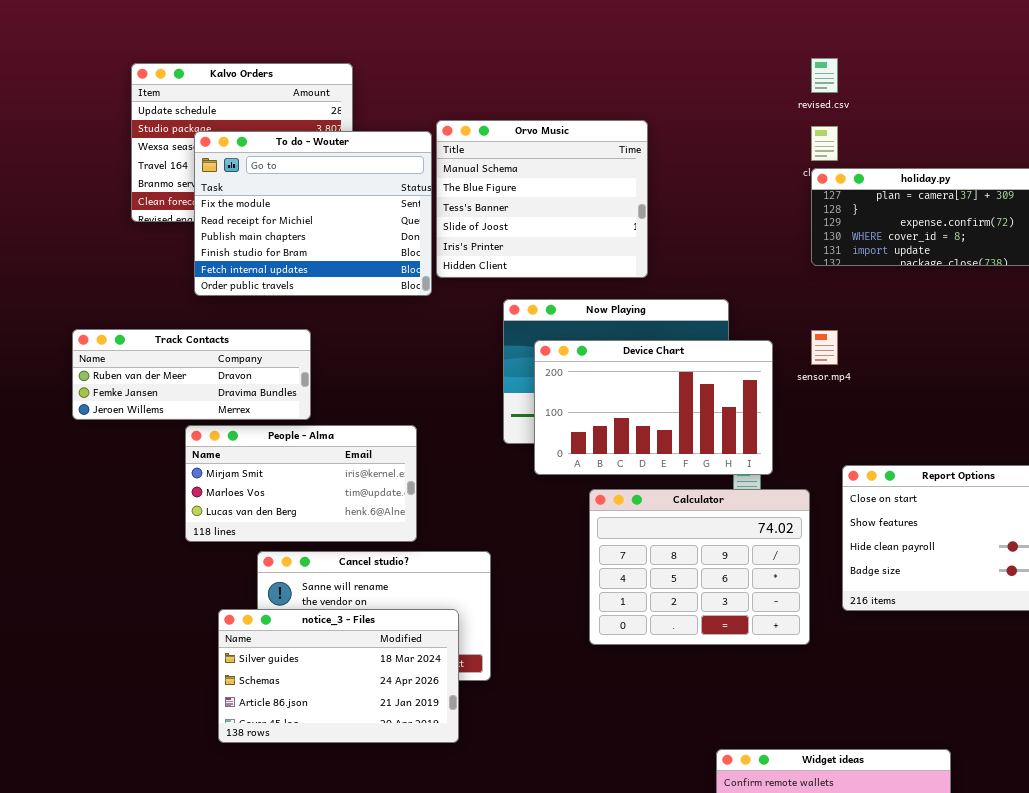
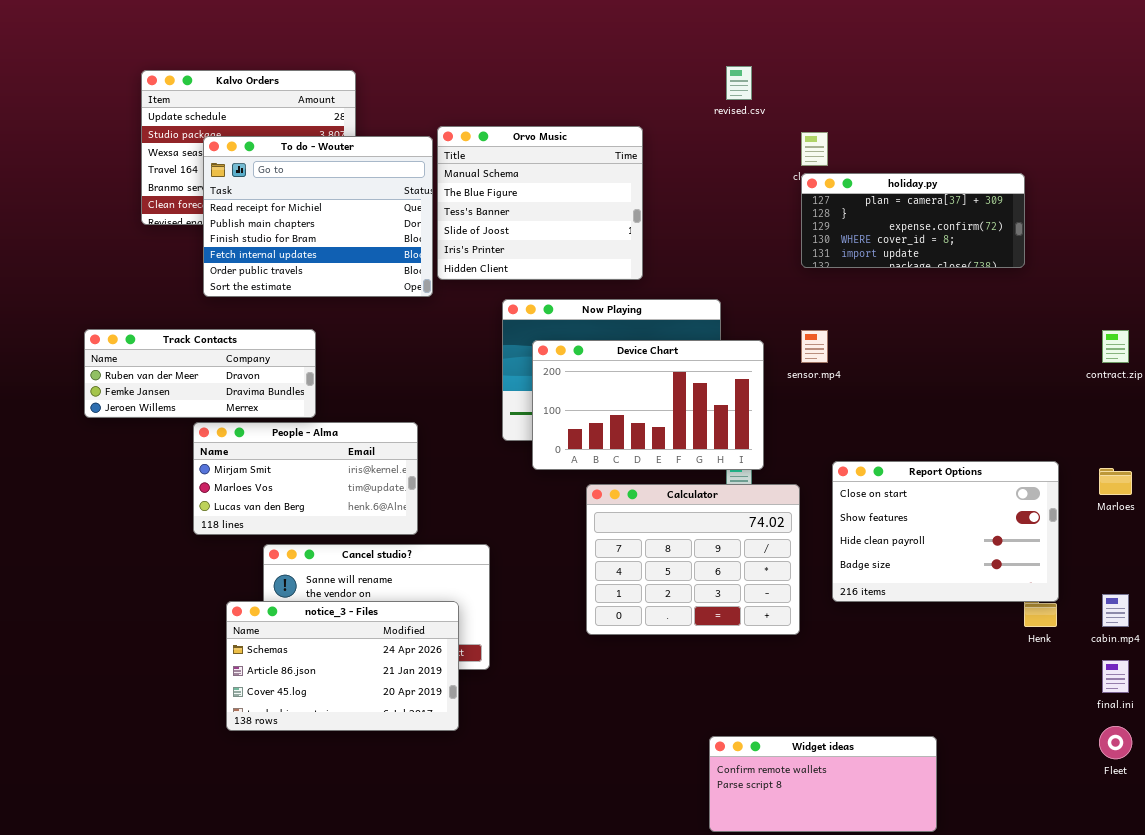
revised.csv: [811,58,838,93] -> [726,66,752,100], moved
To do - Wouter: [194,131,432,296] -> [203,136,433,297], scrolled down 1 row
notice_3 - Files: [218,609,459,743] -> [226,601,459,731], scrolled down 1 row

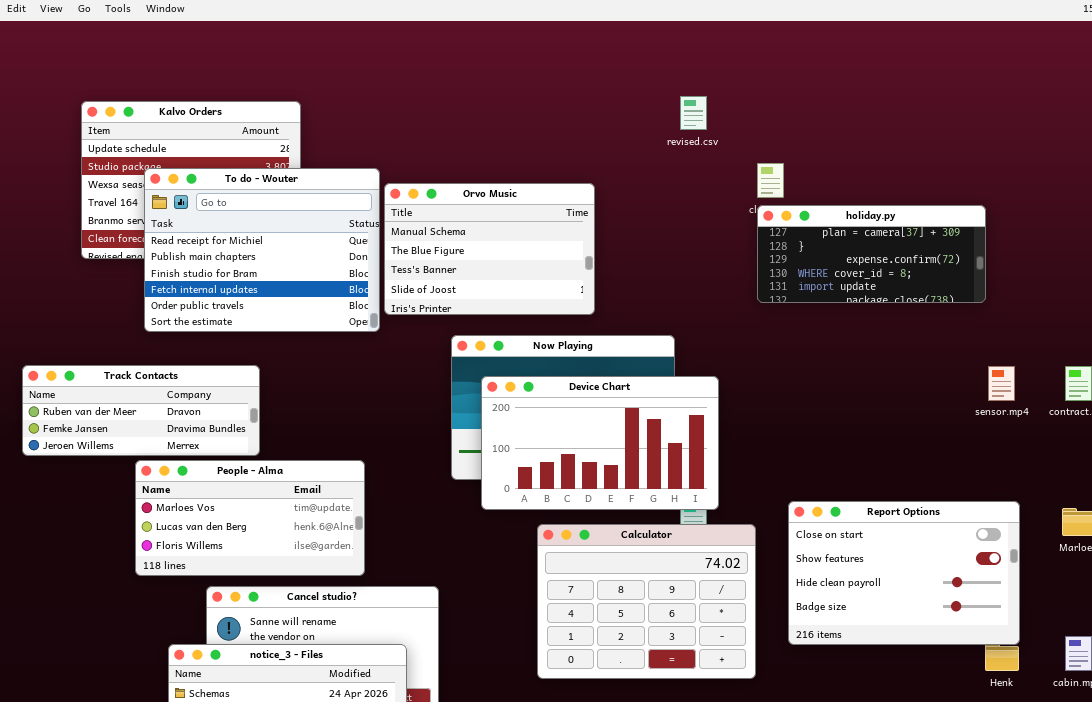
Orvo Music: [437,126,643,280] -> [384,183,595,315], resized
sensor.mp4: [801,330,828,363] -> [988,366,1015,401], moved
People - Alma: [193,422,418,535] -> [135,460,365,576], scrolled down 1 row

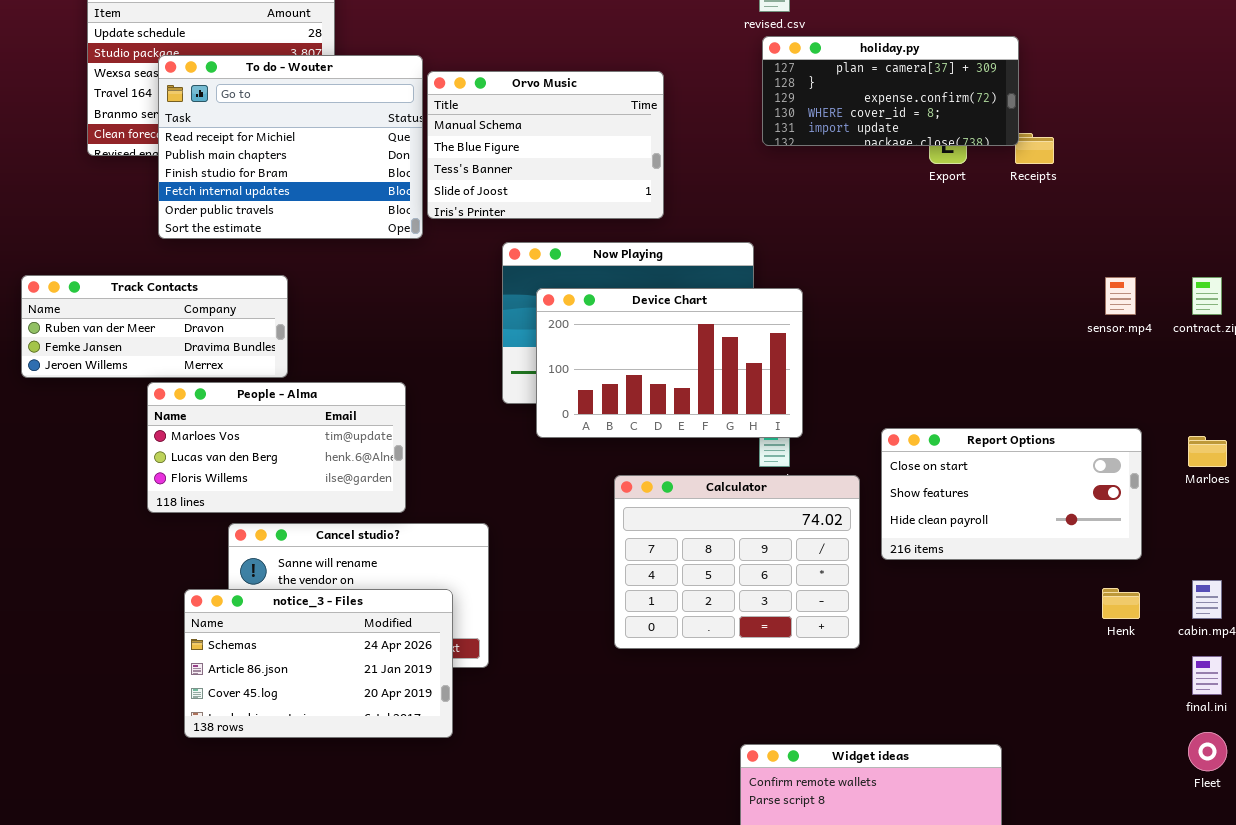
holiday.py: [757,205,986,303] -> [762,36,1019,146], moved
Report Options: [788,501,1020,645] -> [881,428,1142,560], resized
Calculator: [537,524,756,679] -> [614,475,860,649], moved

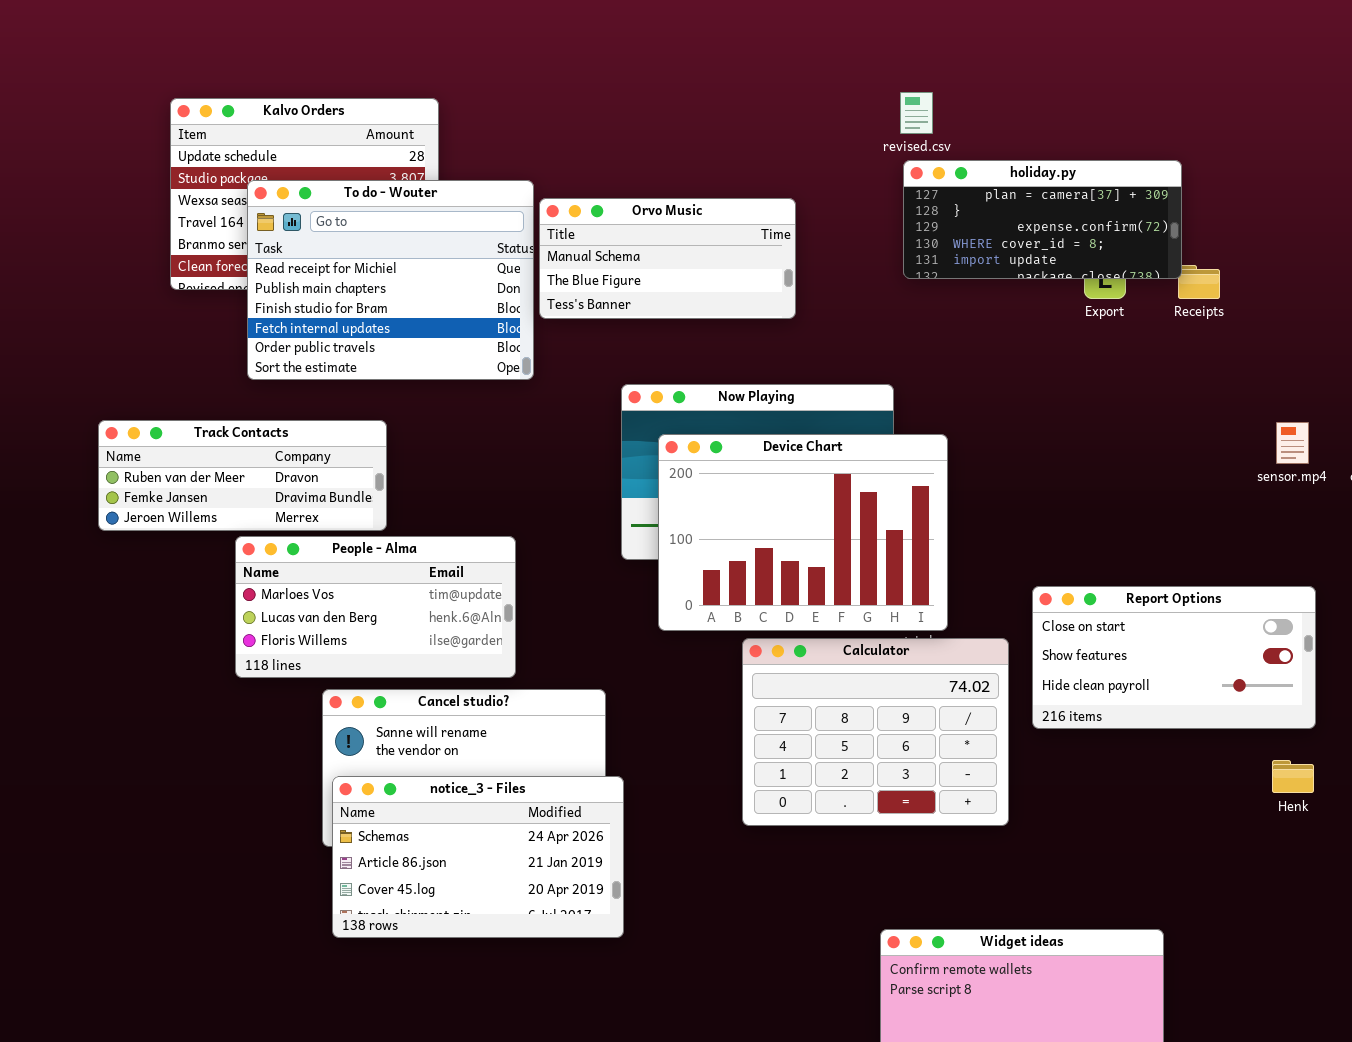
Orvo Music: [427,71,664,219] -> [539,198,796,319], resized
Device Chart: [536,288,803,438] -> [658,434,948,631], resized
notice_3 - Files: [184,589,453,738] -> [332,776,624,938], moved

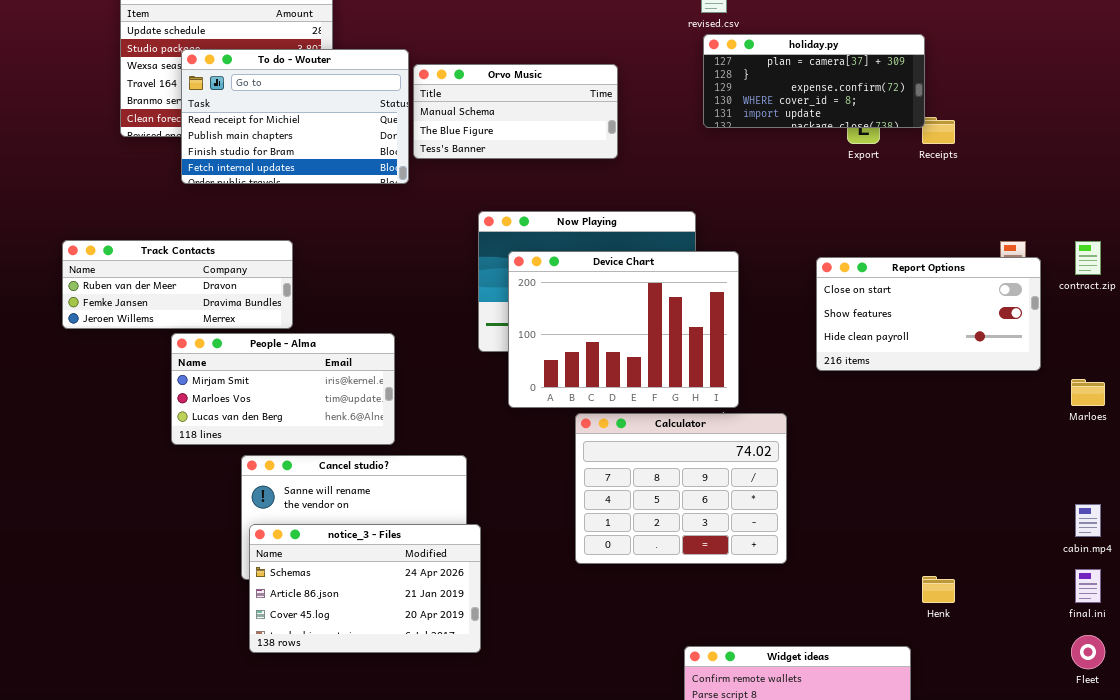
To do - Wouter: [247,180,534,380] -> [181,49,409,184], resized
People - Alma: [235,536,516,678] -> [171,333,395,445], scrolled up 1 row
Report Options: [1032,586,1316,729] -> [816,257,1041,371], moved
Henk: [1272,760,1314,793] -> [922,576,955,603], moved

